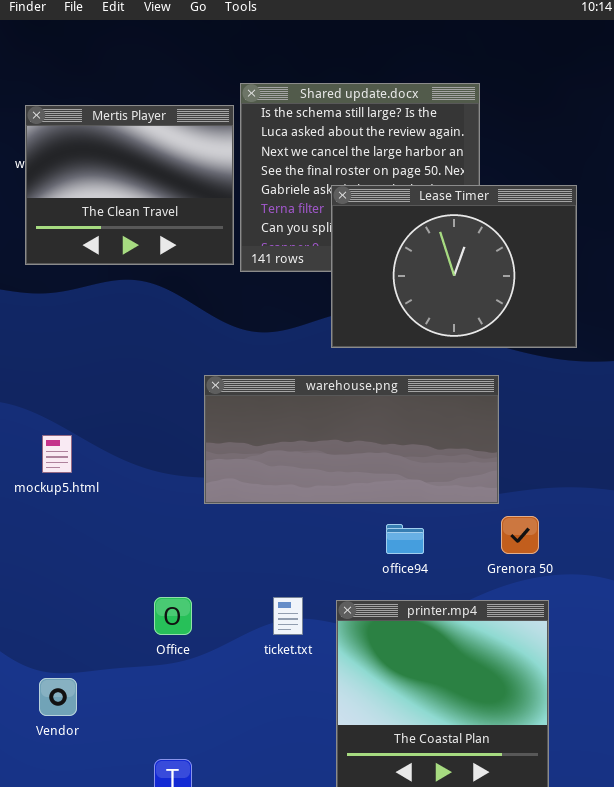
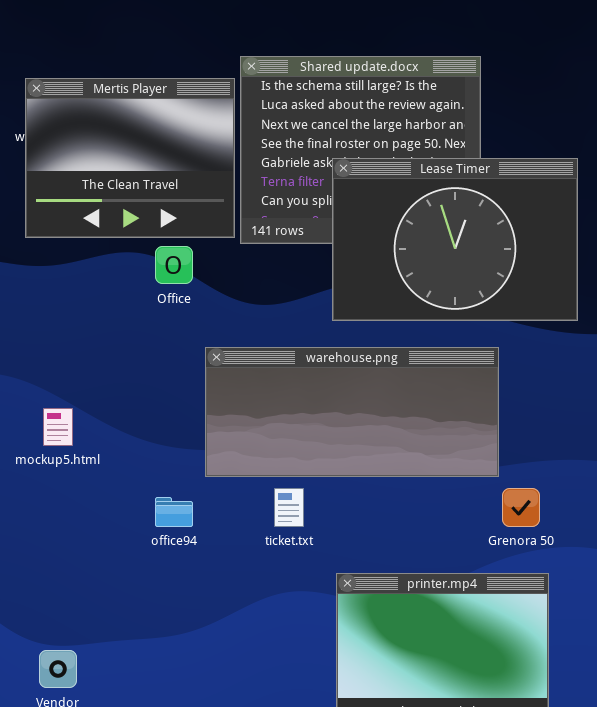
office94: [386,524,424,554] -> [155,497,193,527], moved
Office: [154,597,192,635] -> [155,246,193,284], moved
ticket.txt: [273,597,303,635] -> [274,488,304,527], moved

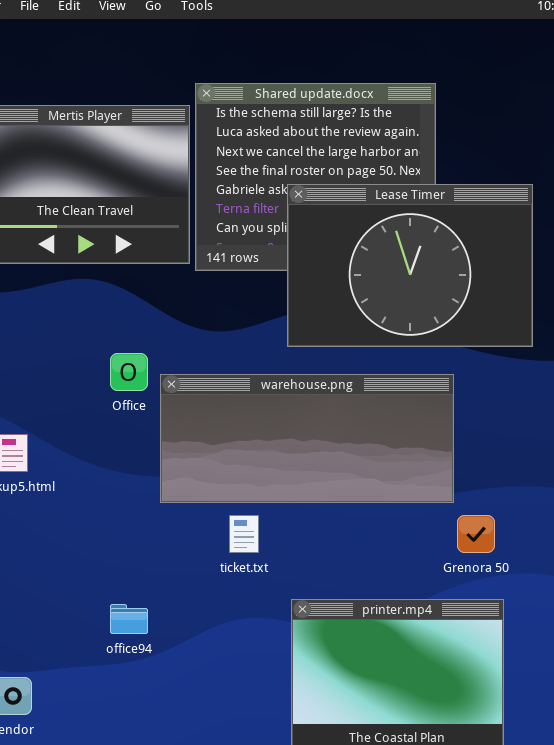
Office: [155,246,193,284] -> [110,353,148,391], moved
office94: [155,497,193,527] -> [110,604,148,634], moved

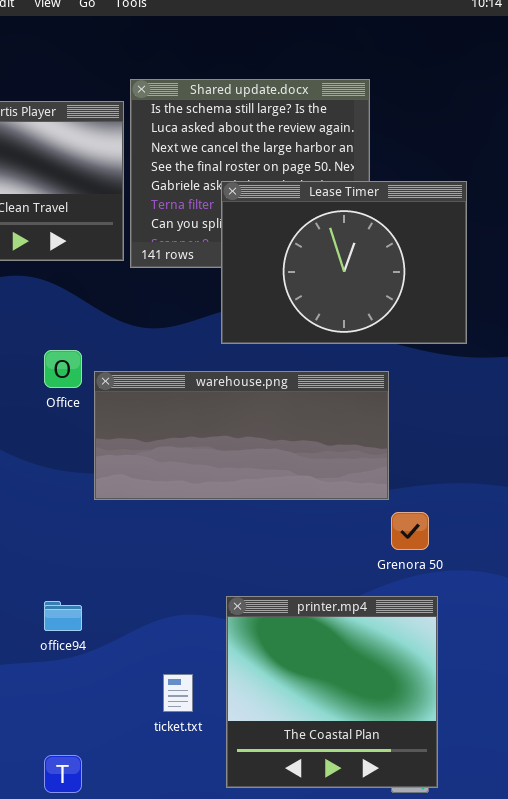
ticket.txt: [229,515,259,553] -> [163,674,193,712], moved

